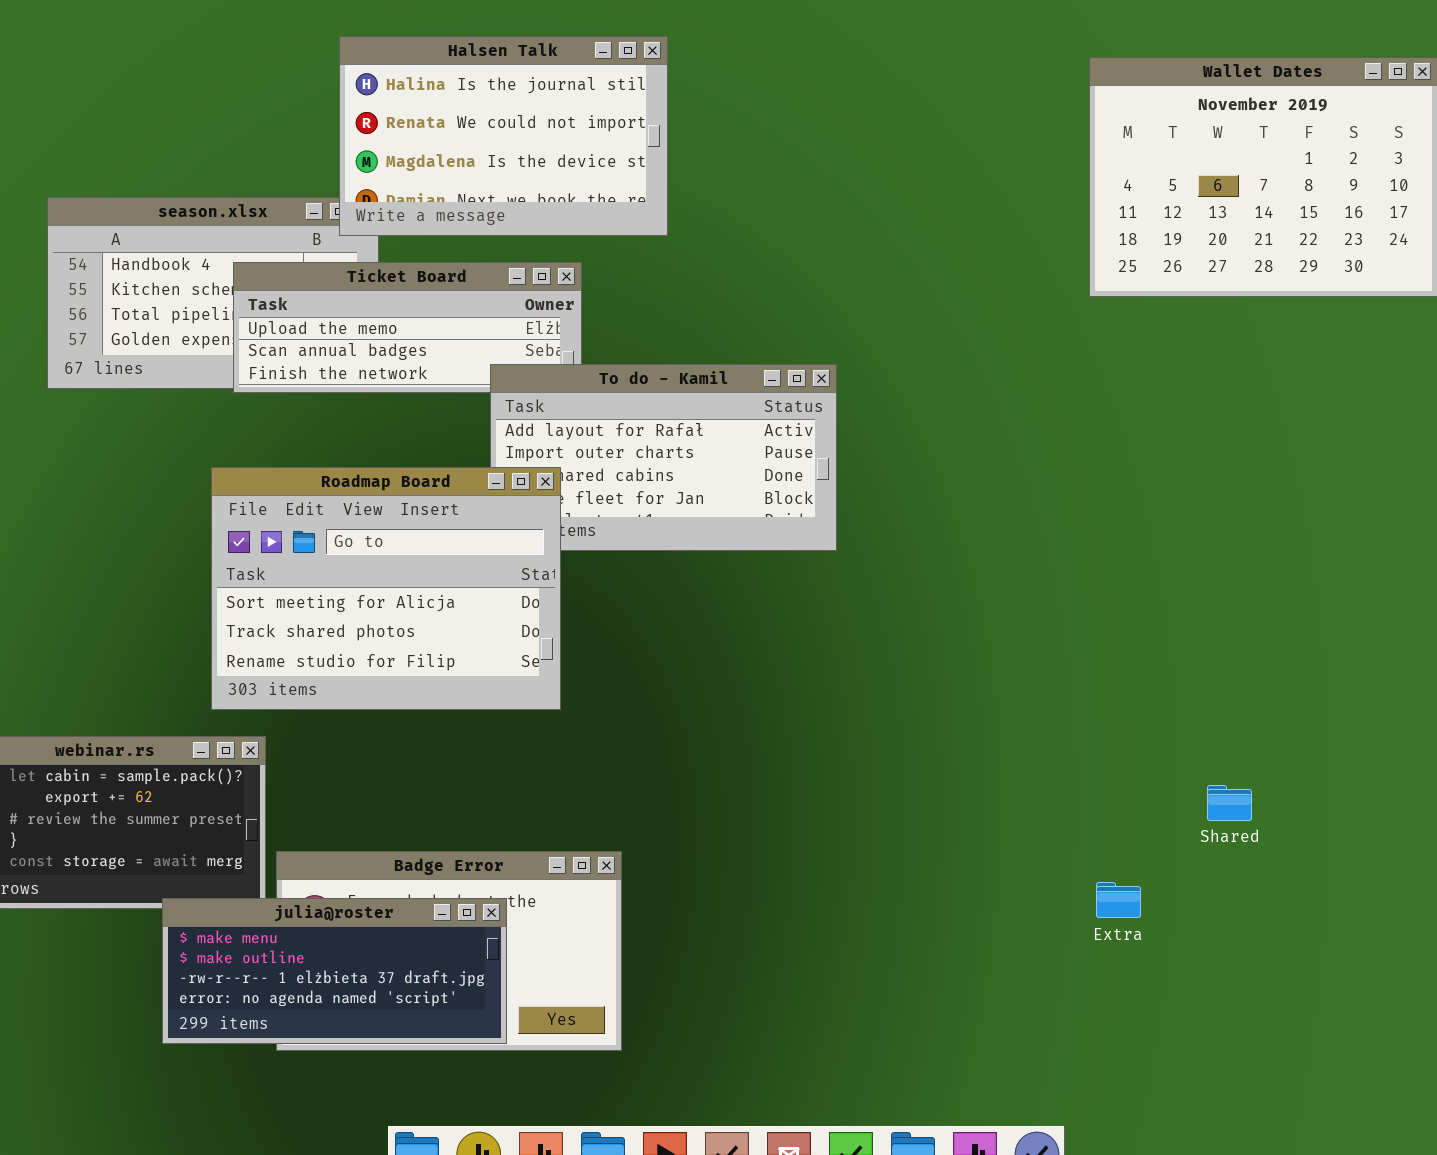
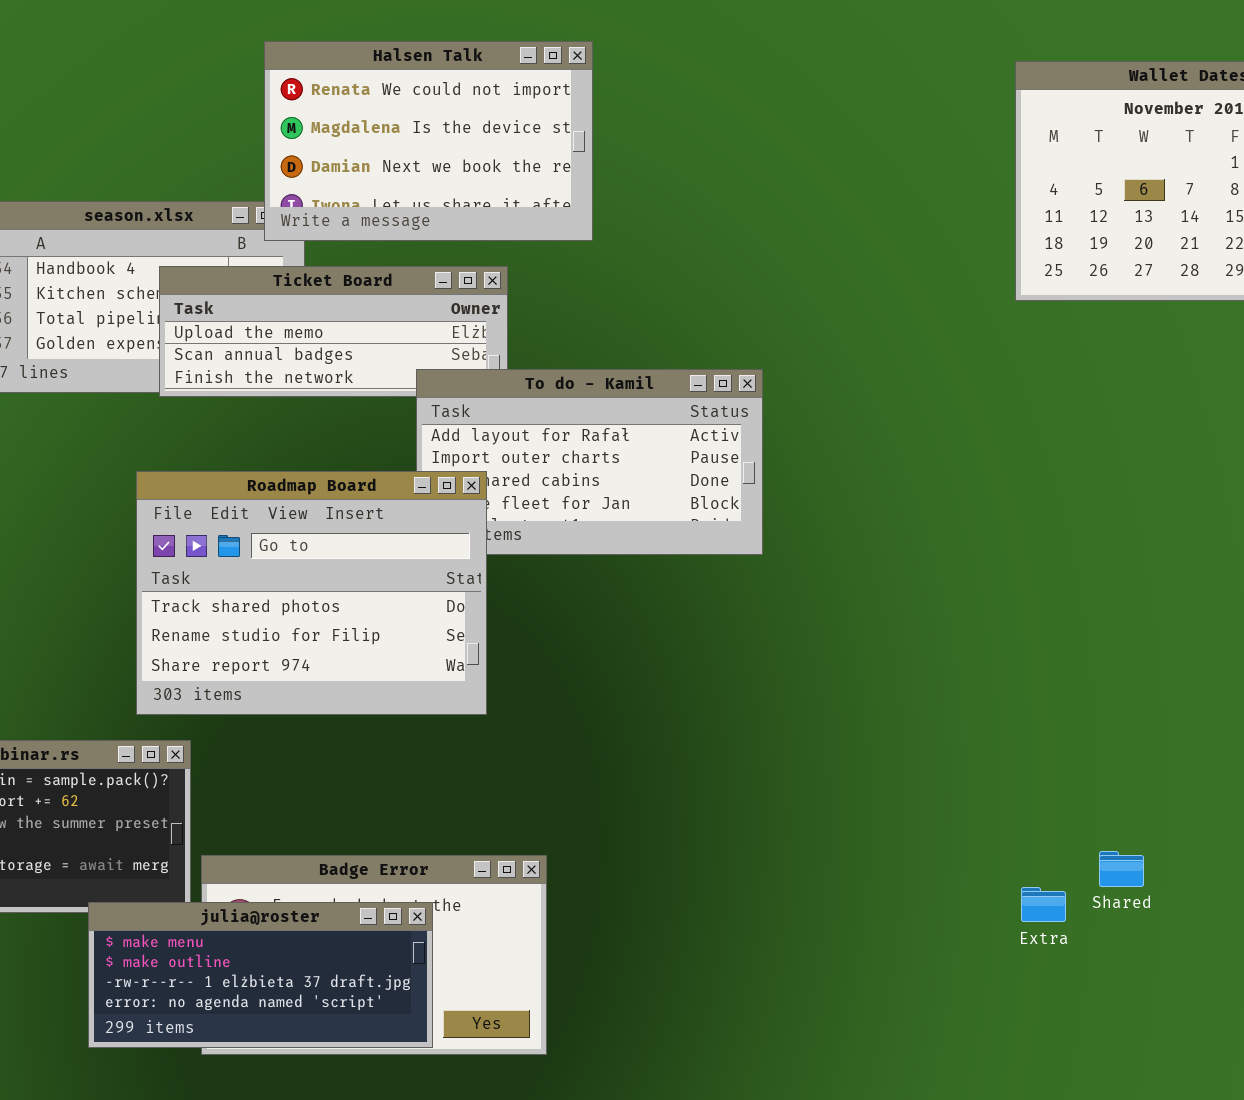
Halsen Talk: [339,36,668,236] -> [264,41,593,241], scrolled down 1 row
Roadmap Board: [211,467,561,710] -> [136,471,487,715], scrolled down 1 row
Shared: [1207,785,1252,821] -> [1099,851,1144,887], moved

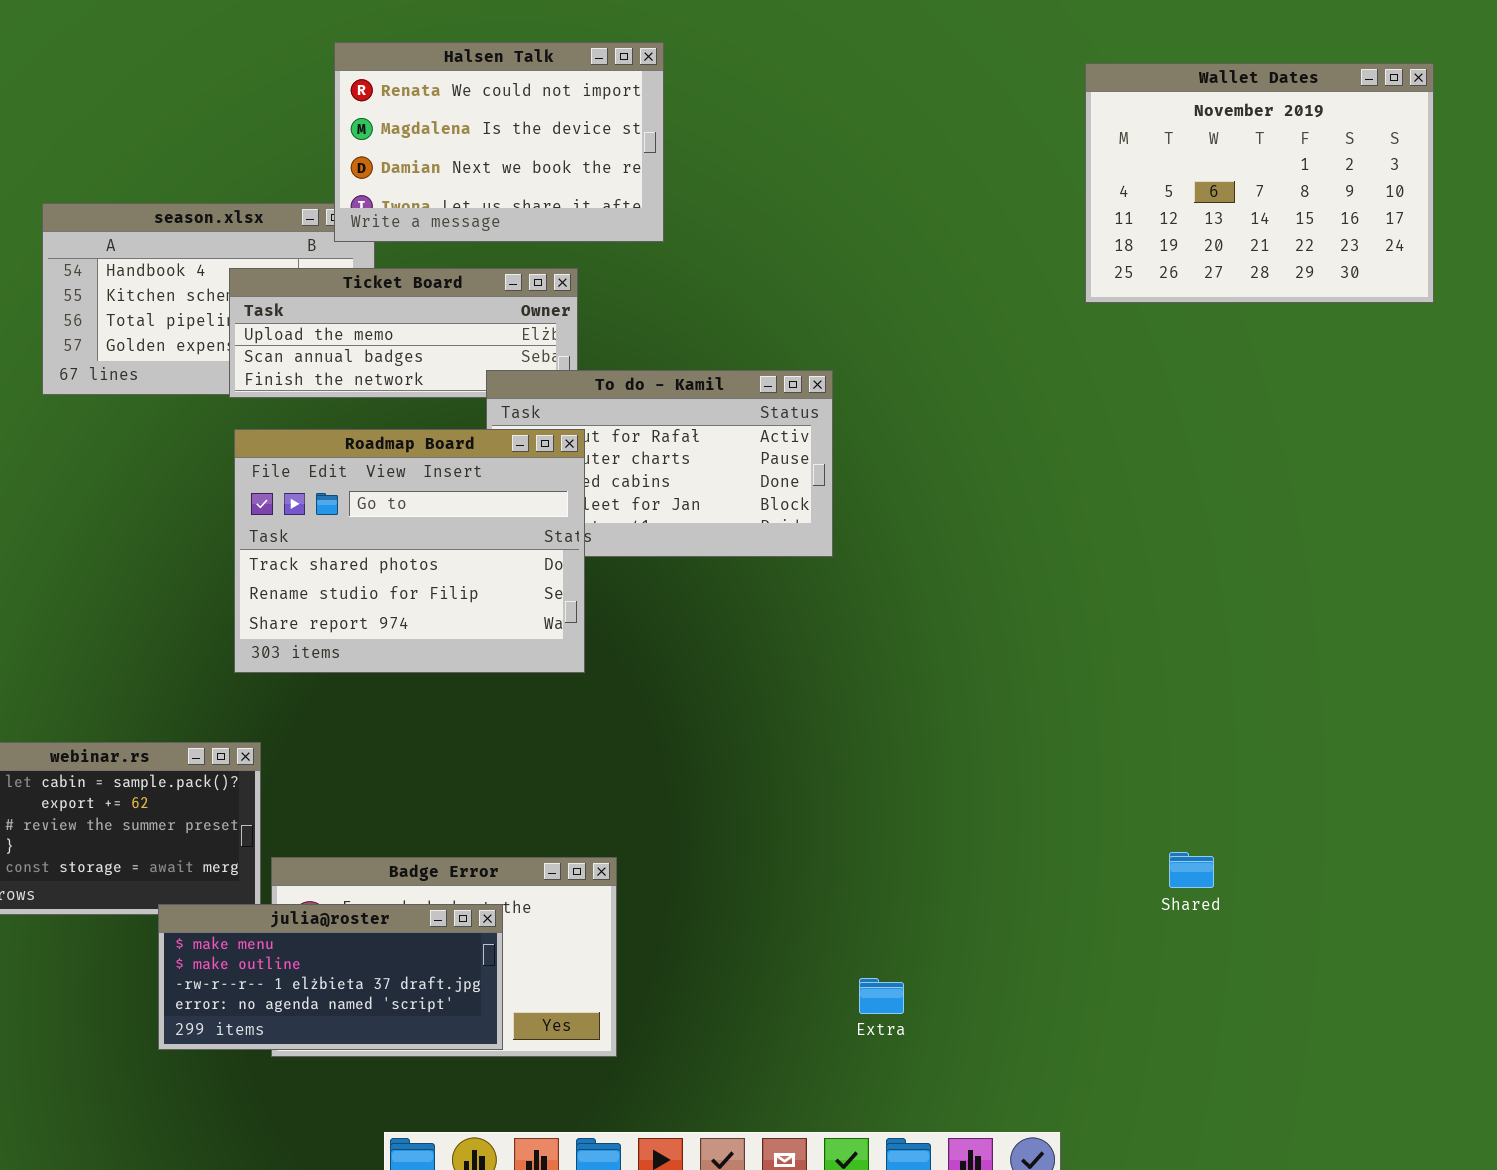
Roadmap Board: [136,471,487,715] -> [234,429,585,673], moved
Extra: [1021,887,1066,922] -> [859,978,904,1014], moved

